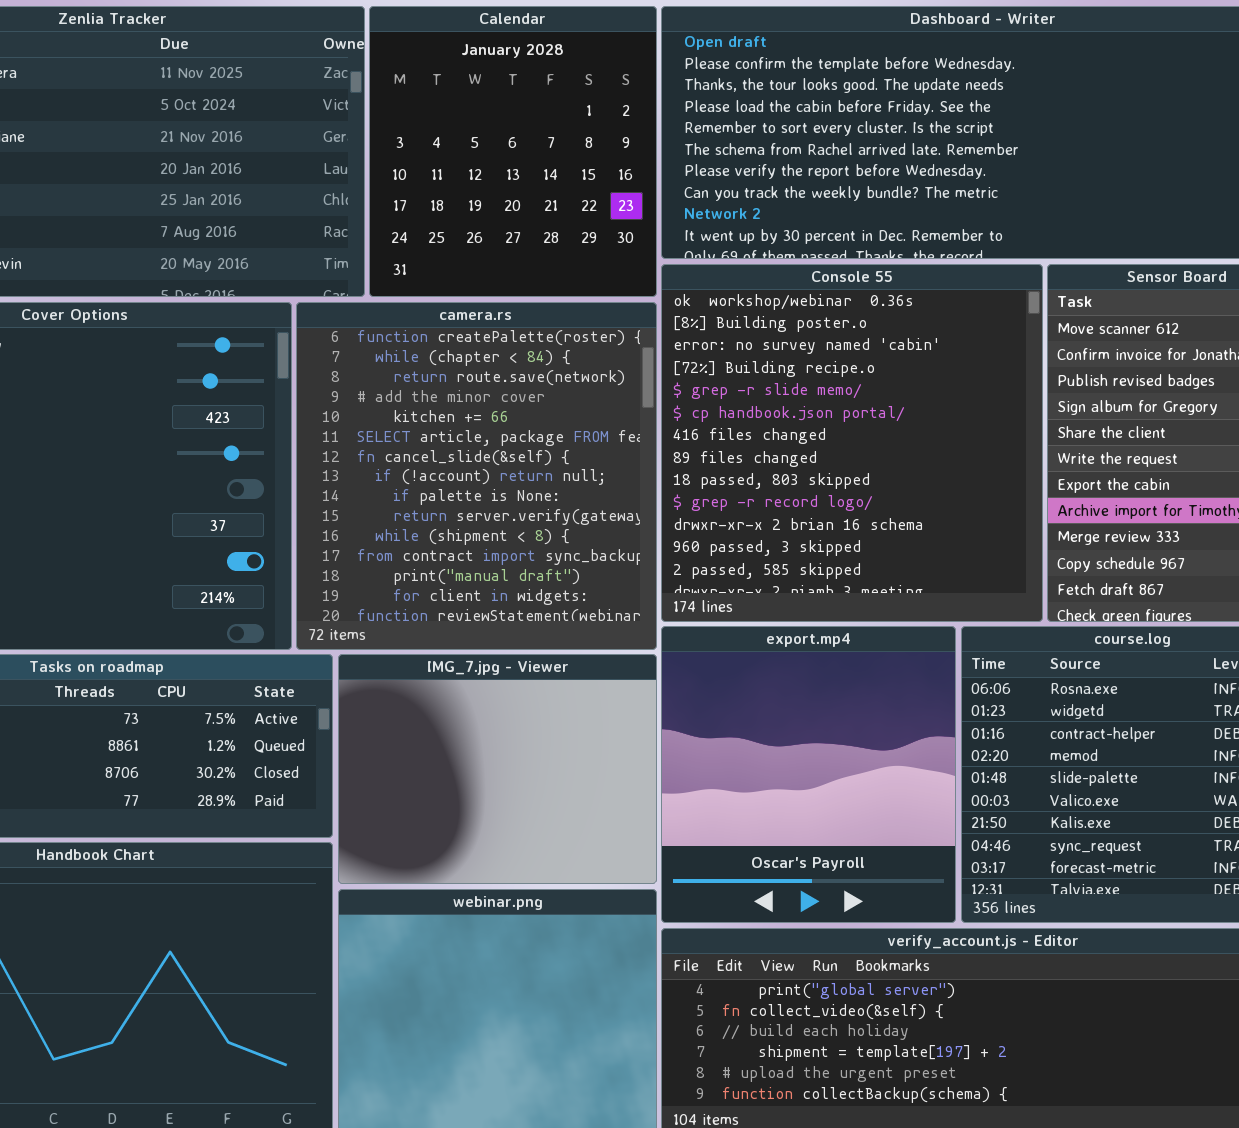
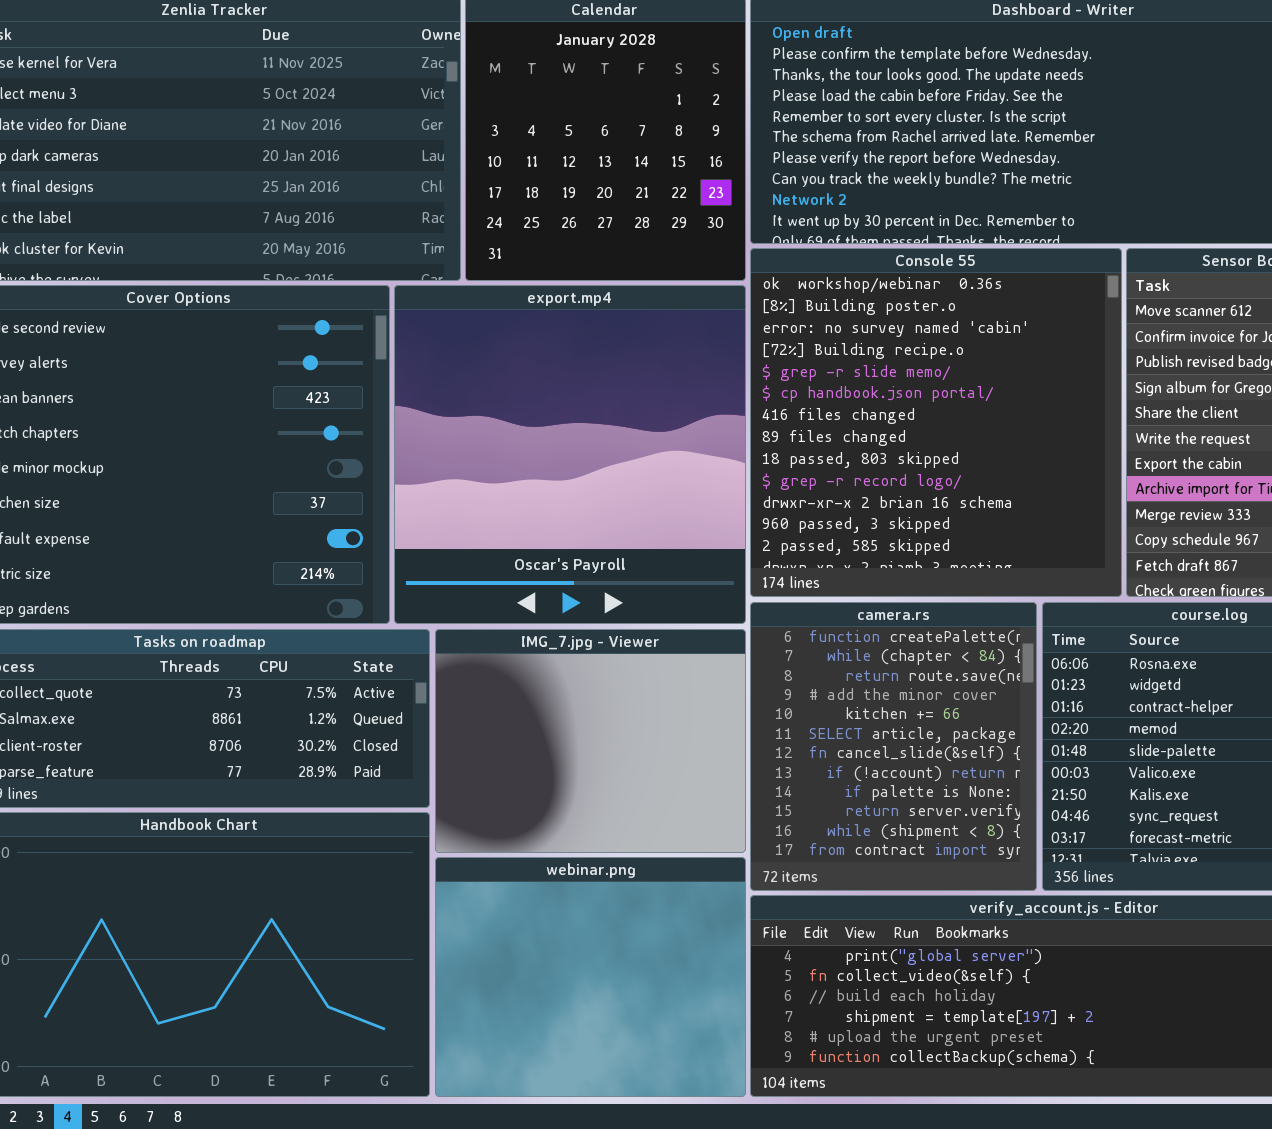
camera.rs: [296,302,657,650] -> [750,602,1037,891], moved, resized
export.mp4: [661,626,956,923] -> [394,285,746,624], moved, resized

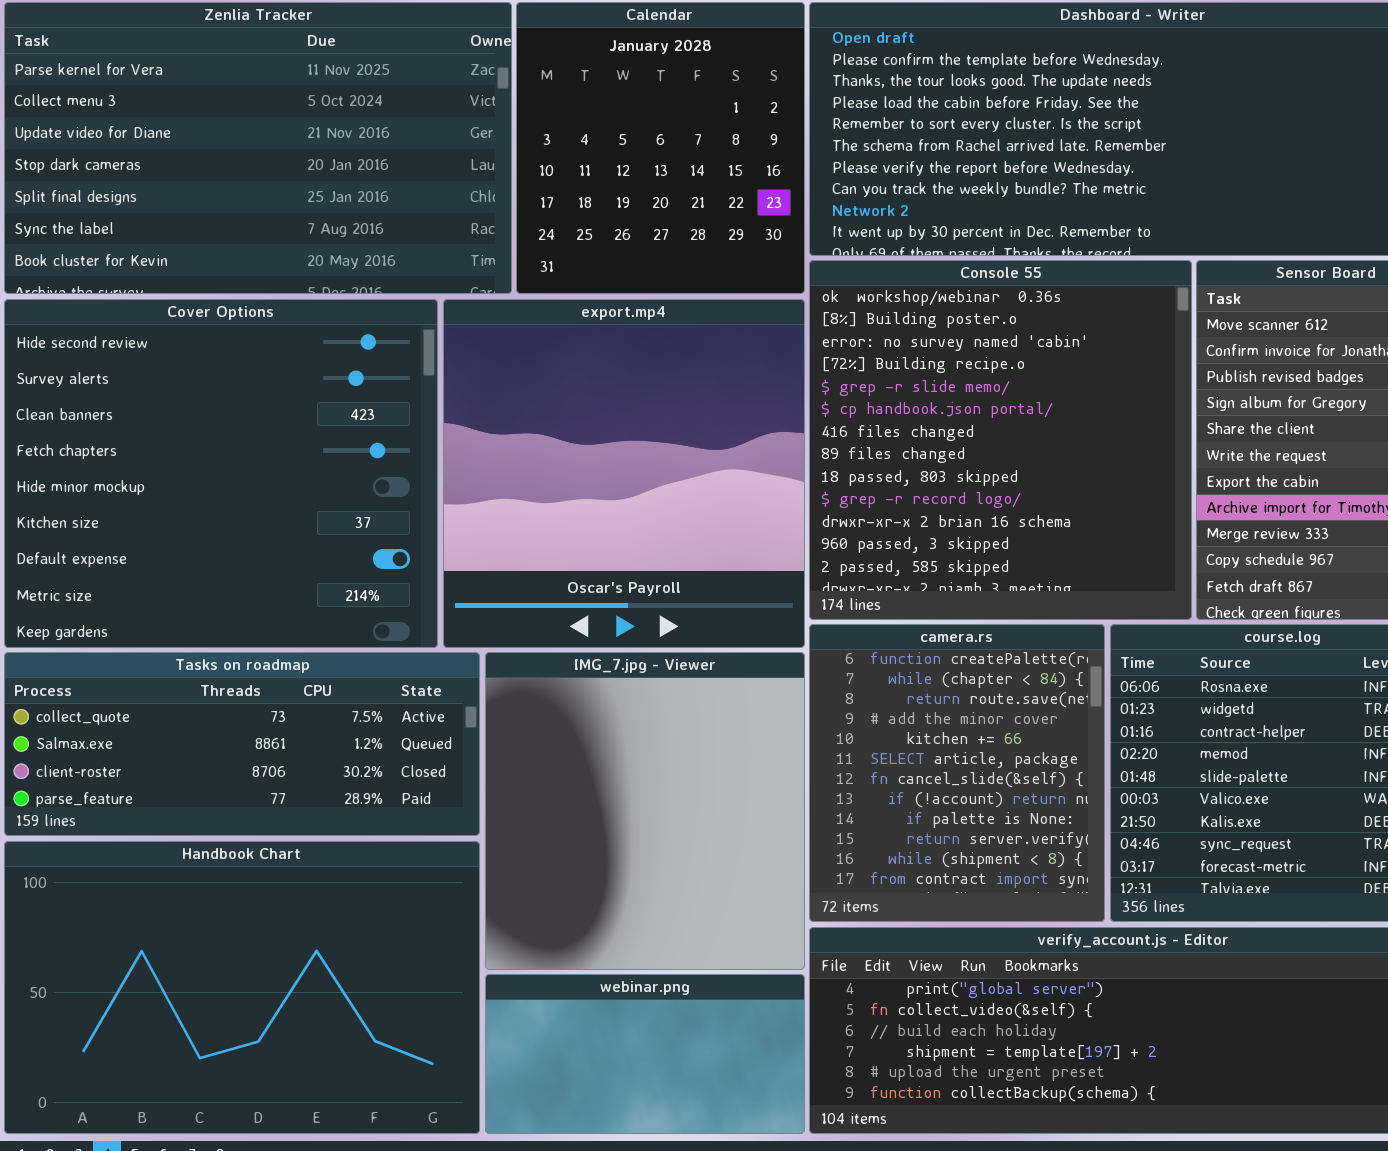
IMG_7.jpg - Viewer: [435,629,746,853] -> [485,652,805,970], resized
webinar.png: [435,857,746,1097] -> [485,974,805,1134], resized

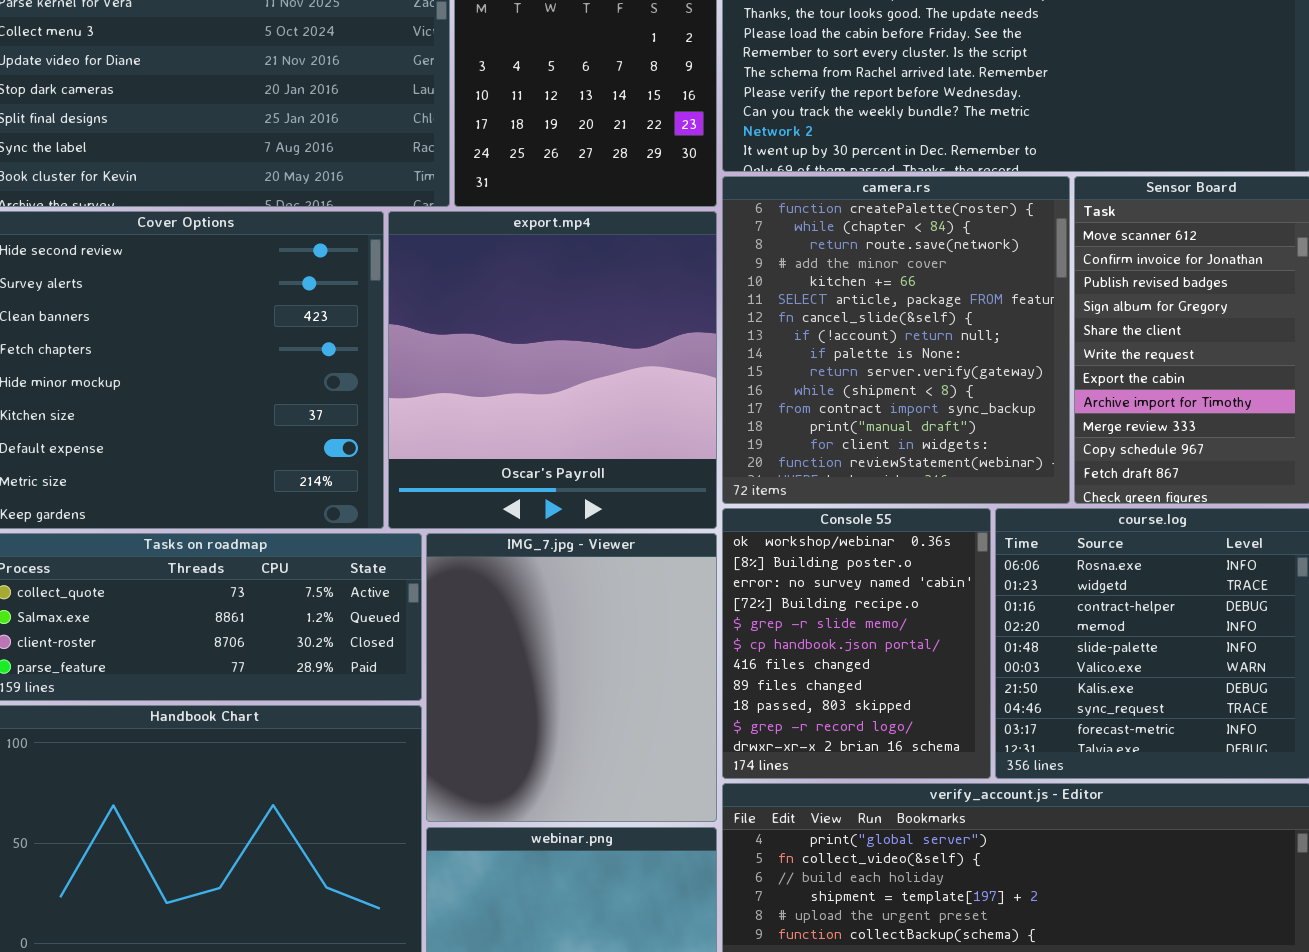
Console 55: [809,260,1192,620] -> [722,508,991,779], moved, resized
camera.rs: [809,624,1105,922] -> [722,176,1070,504], moved, resized

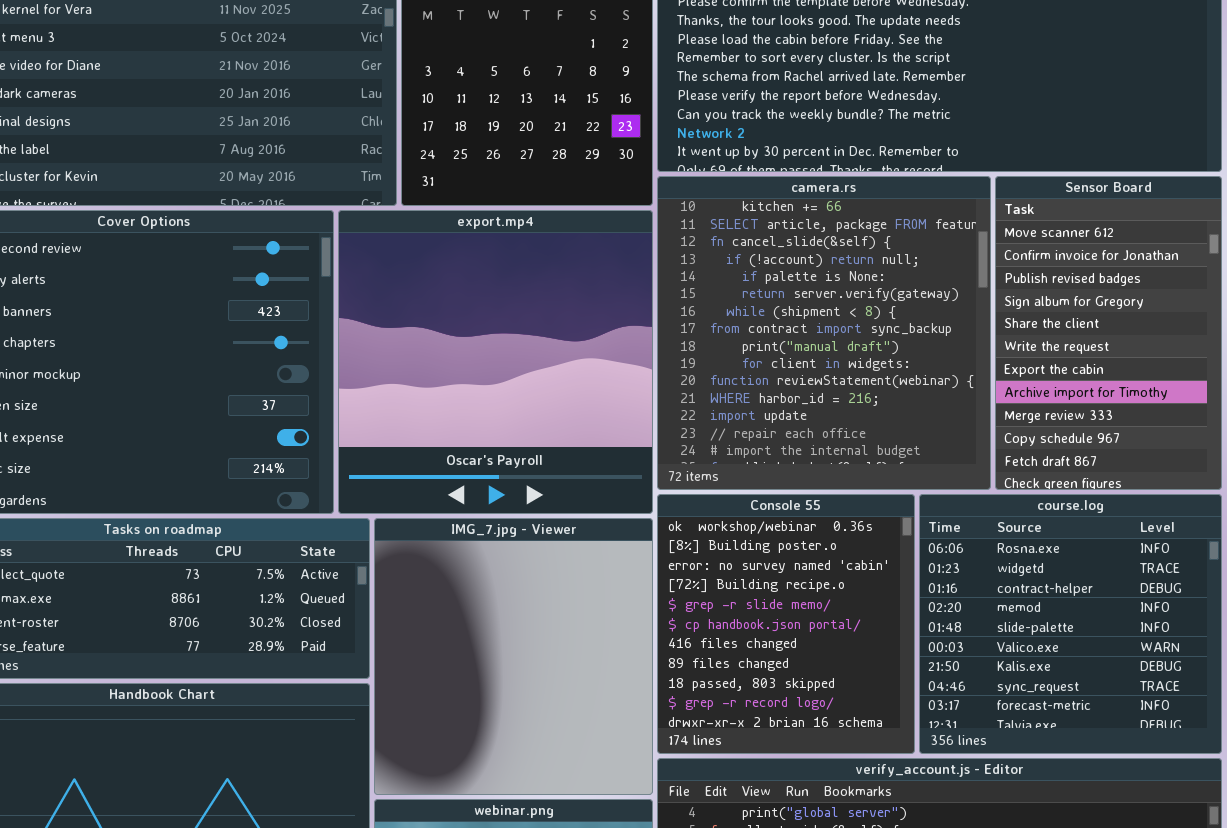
camera.rs: [722,176,1070,504] -> [657,176,991,490], scrolled down 4 rows

